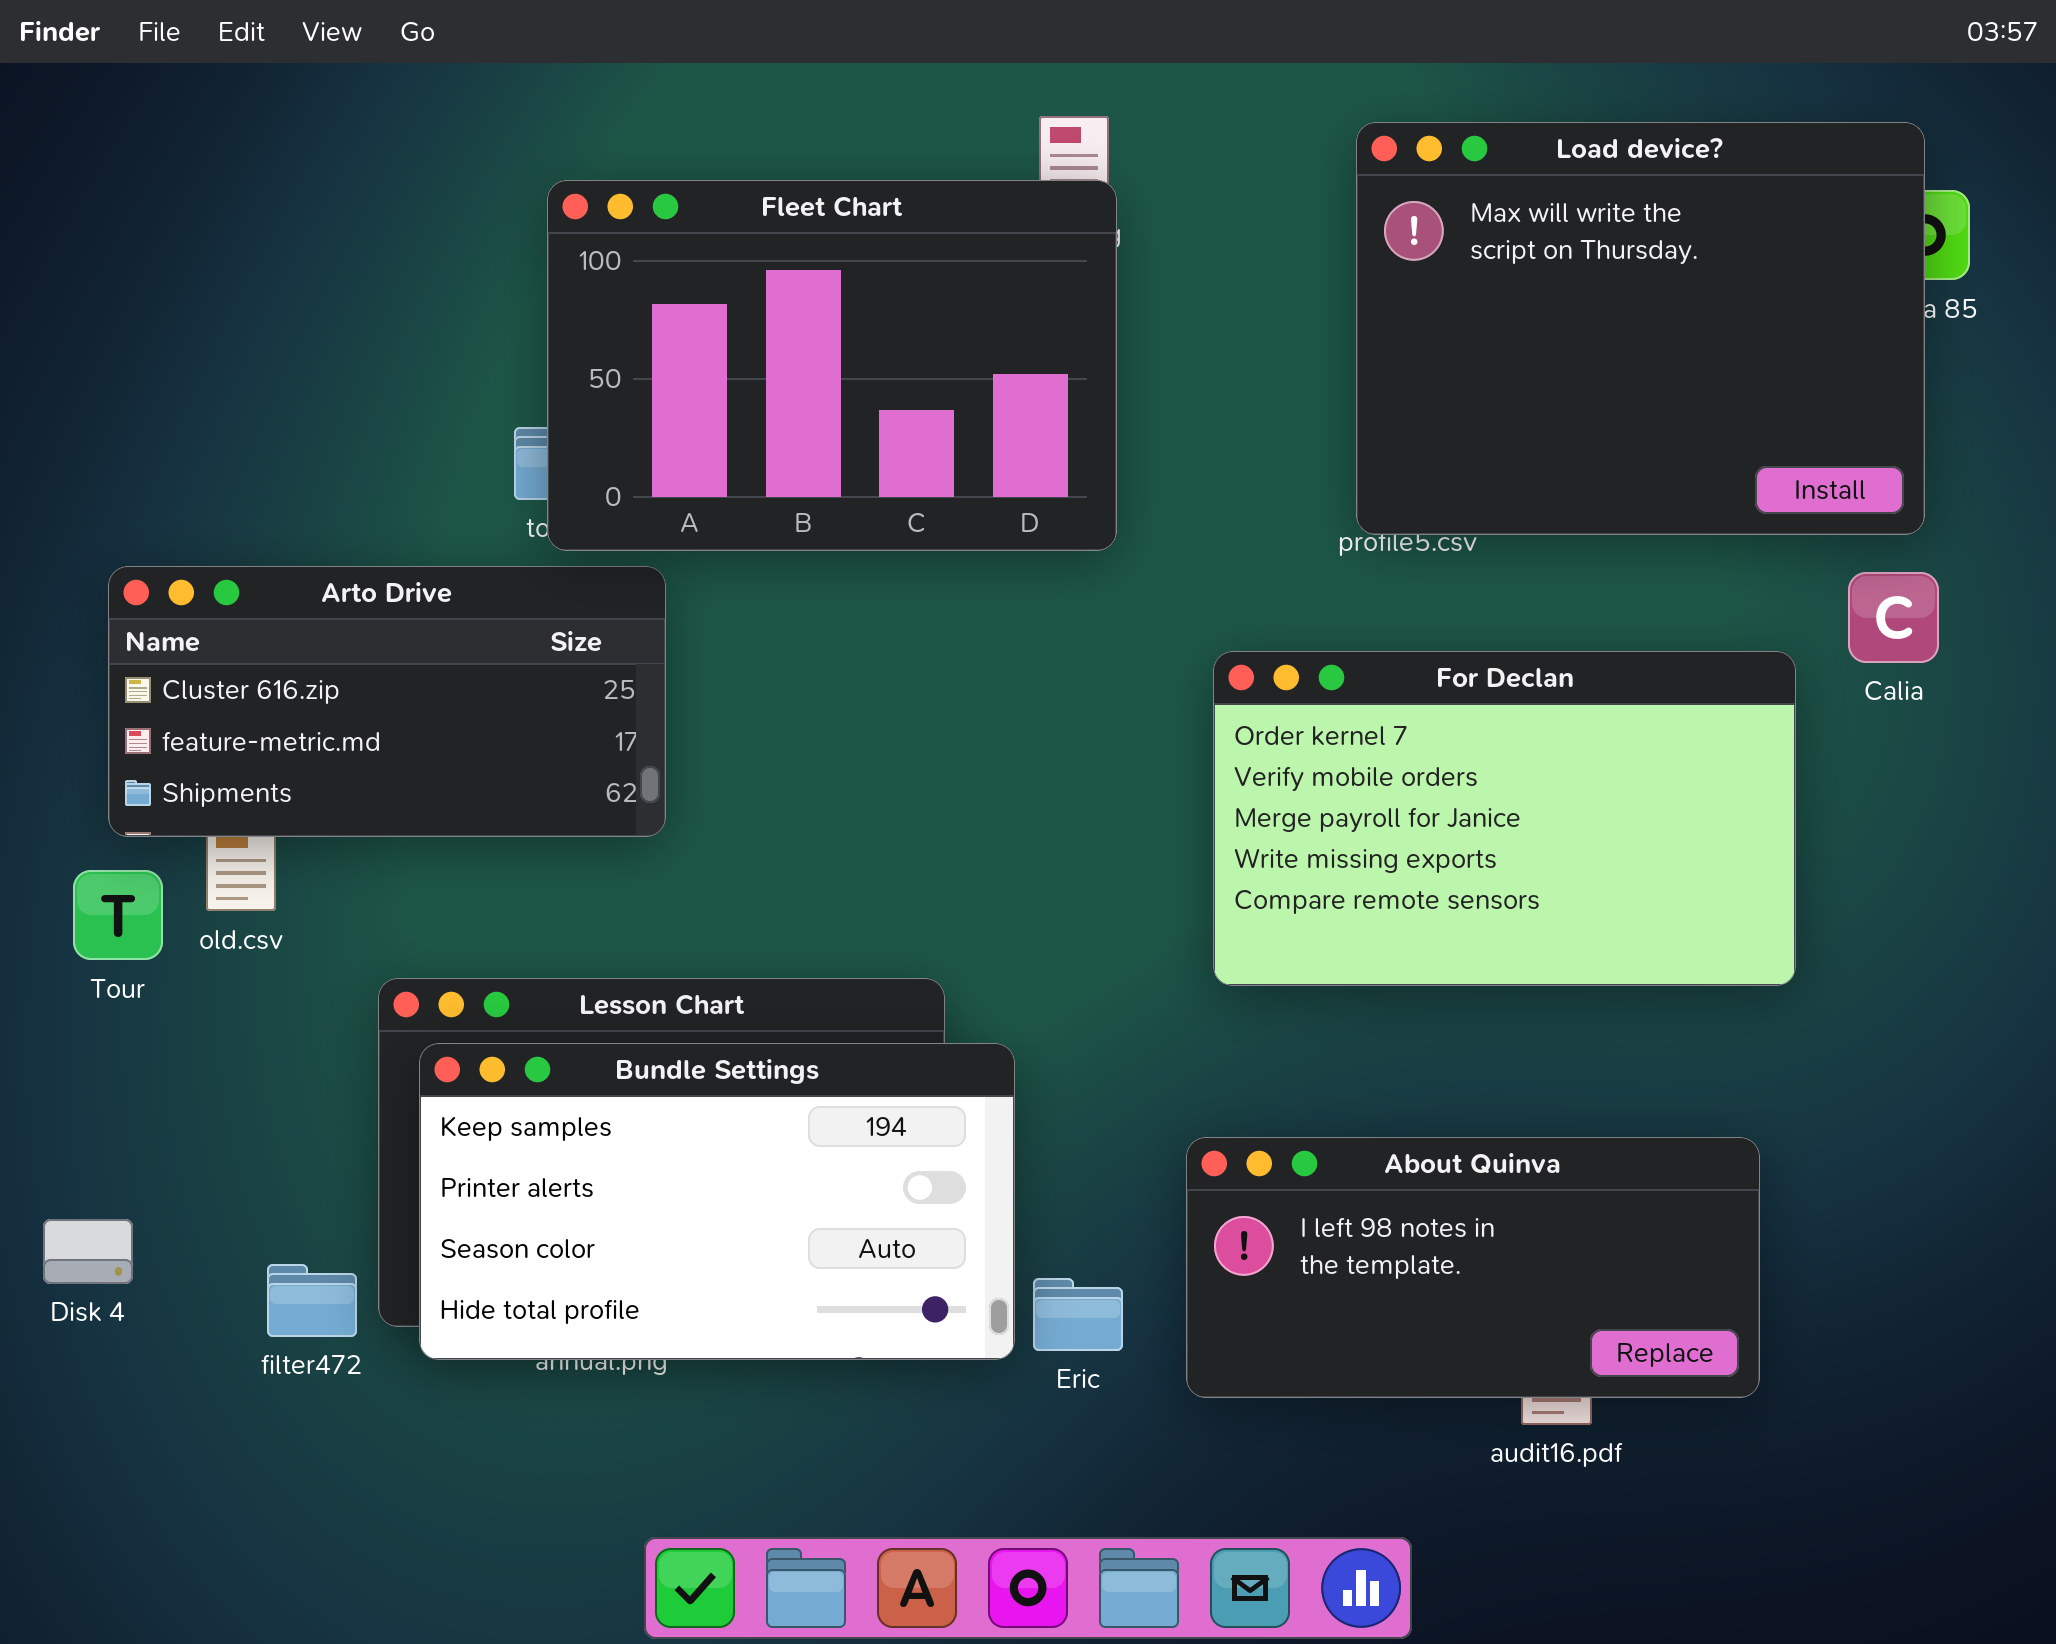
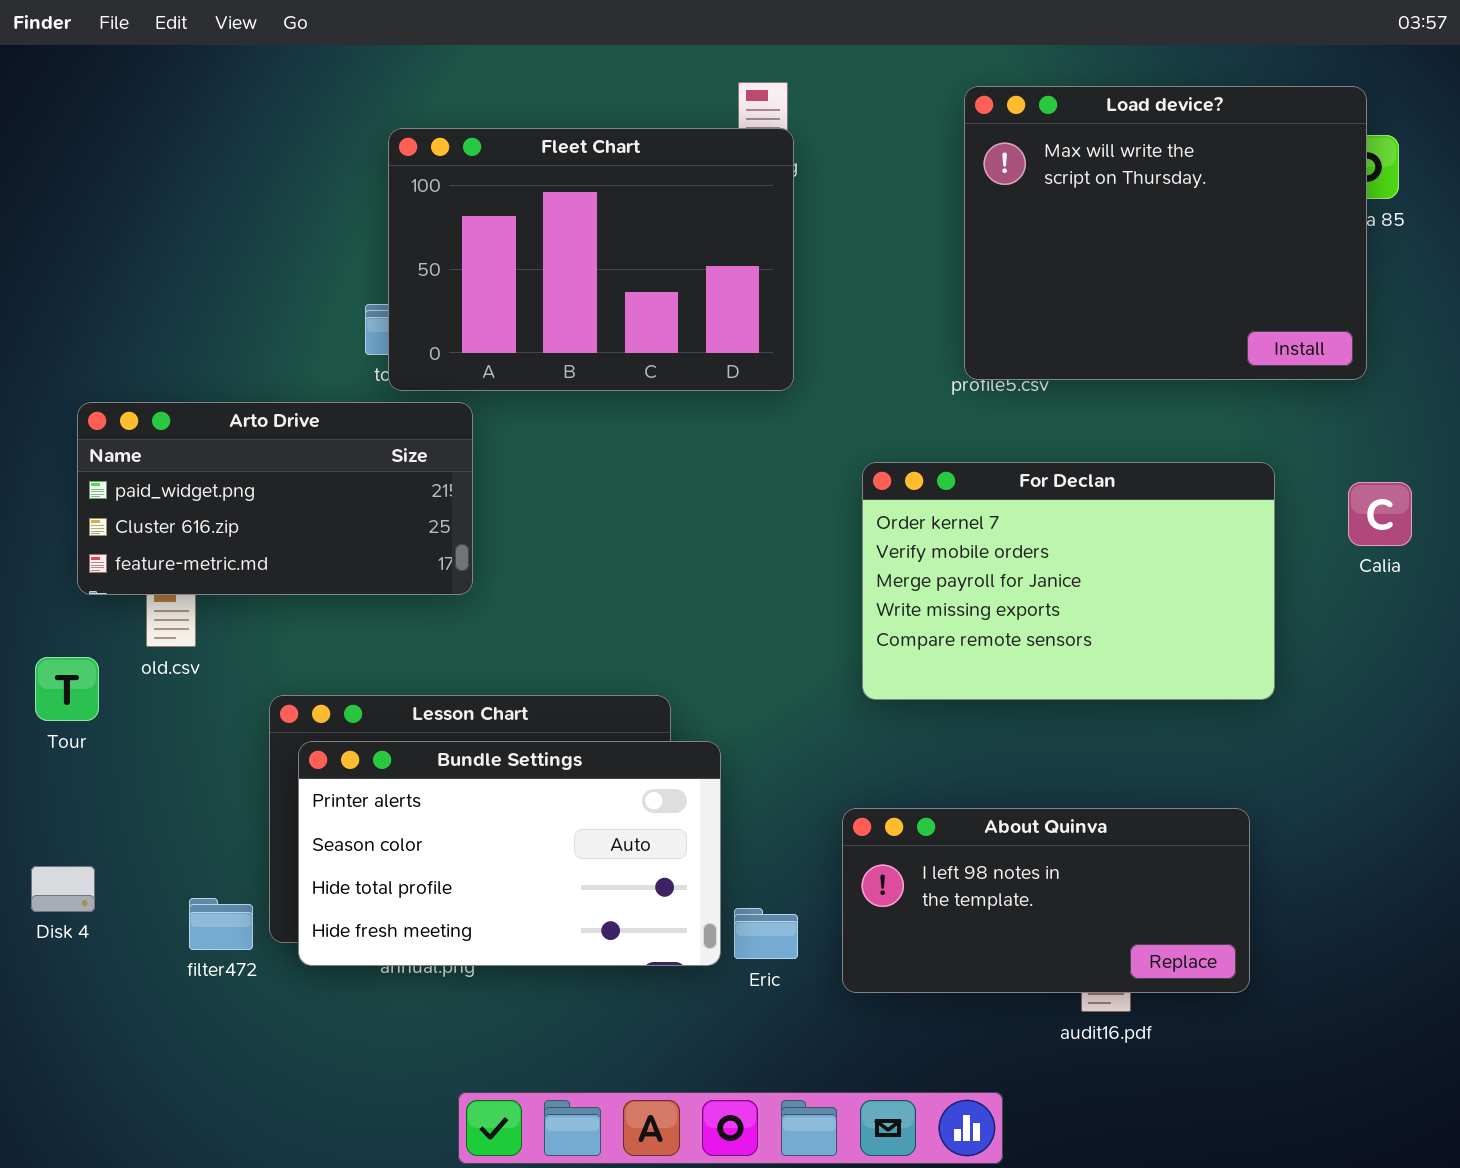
Arto Drive: [108,566,666,837] -> [77,402,473,595], scrolled up 1 row
Calia: [1848,572,1939,663] -> [1348,482,1412,546], moved
Tour: [73,870,163,960] -> [35,657,99,721], moved
Bundle Settings: [419,1043,1015,1360] -> [298,741,721,966], scrolled down 1 row

